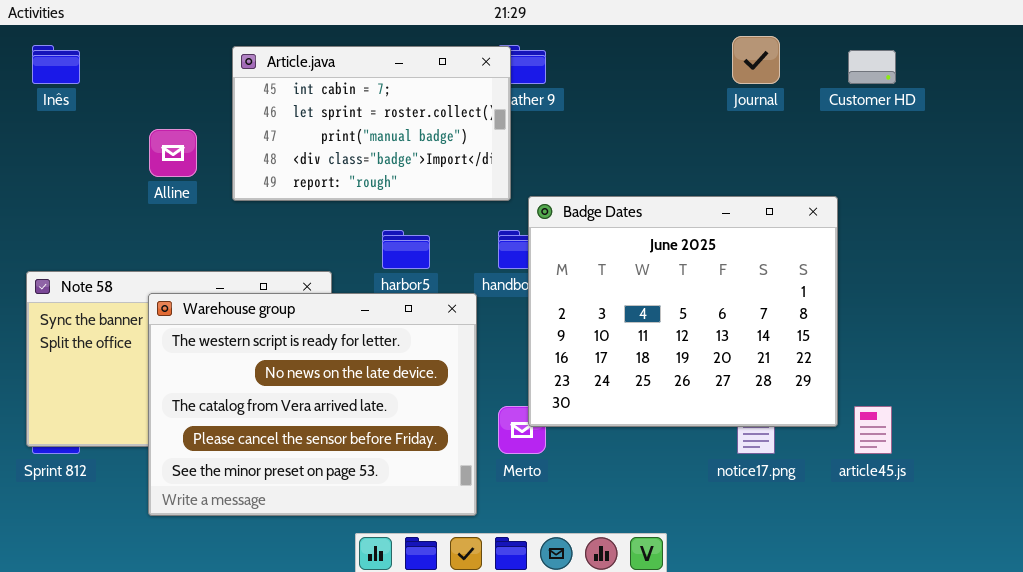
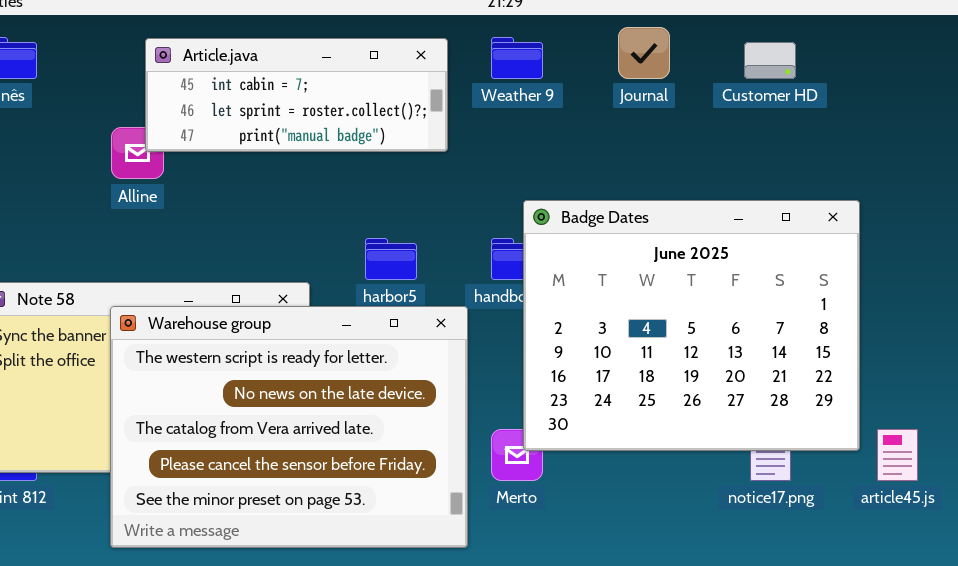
Journal: [732,36,780,84] -> [618,27,670,79], moved
Article.java: [232,46,511,201] -> [145,38,448,152], moved, resized
Customer HD: [848,50,896,84] -> [744,42,796,79], moved

